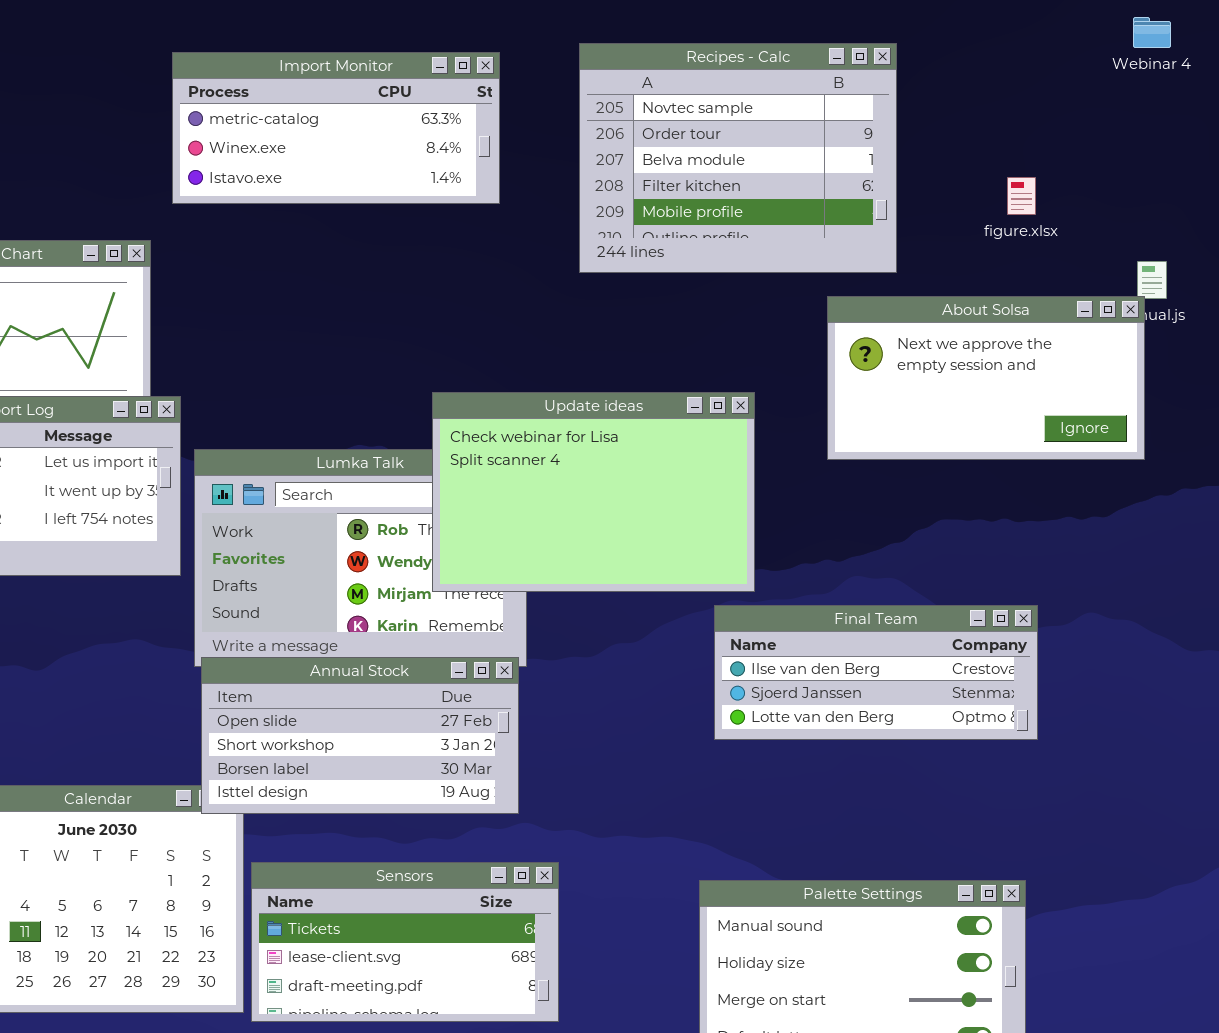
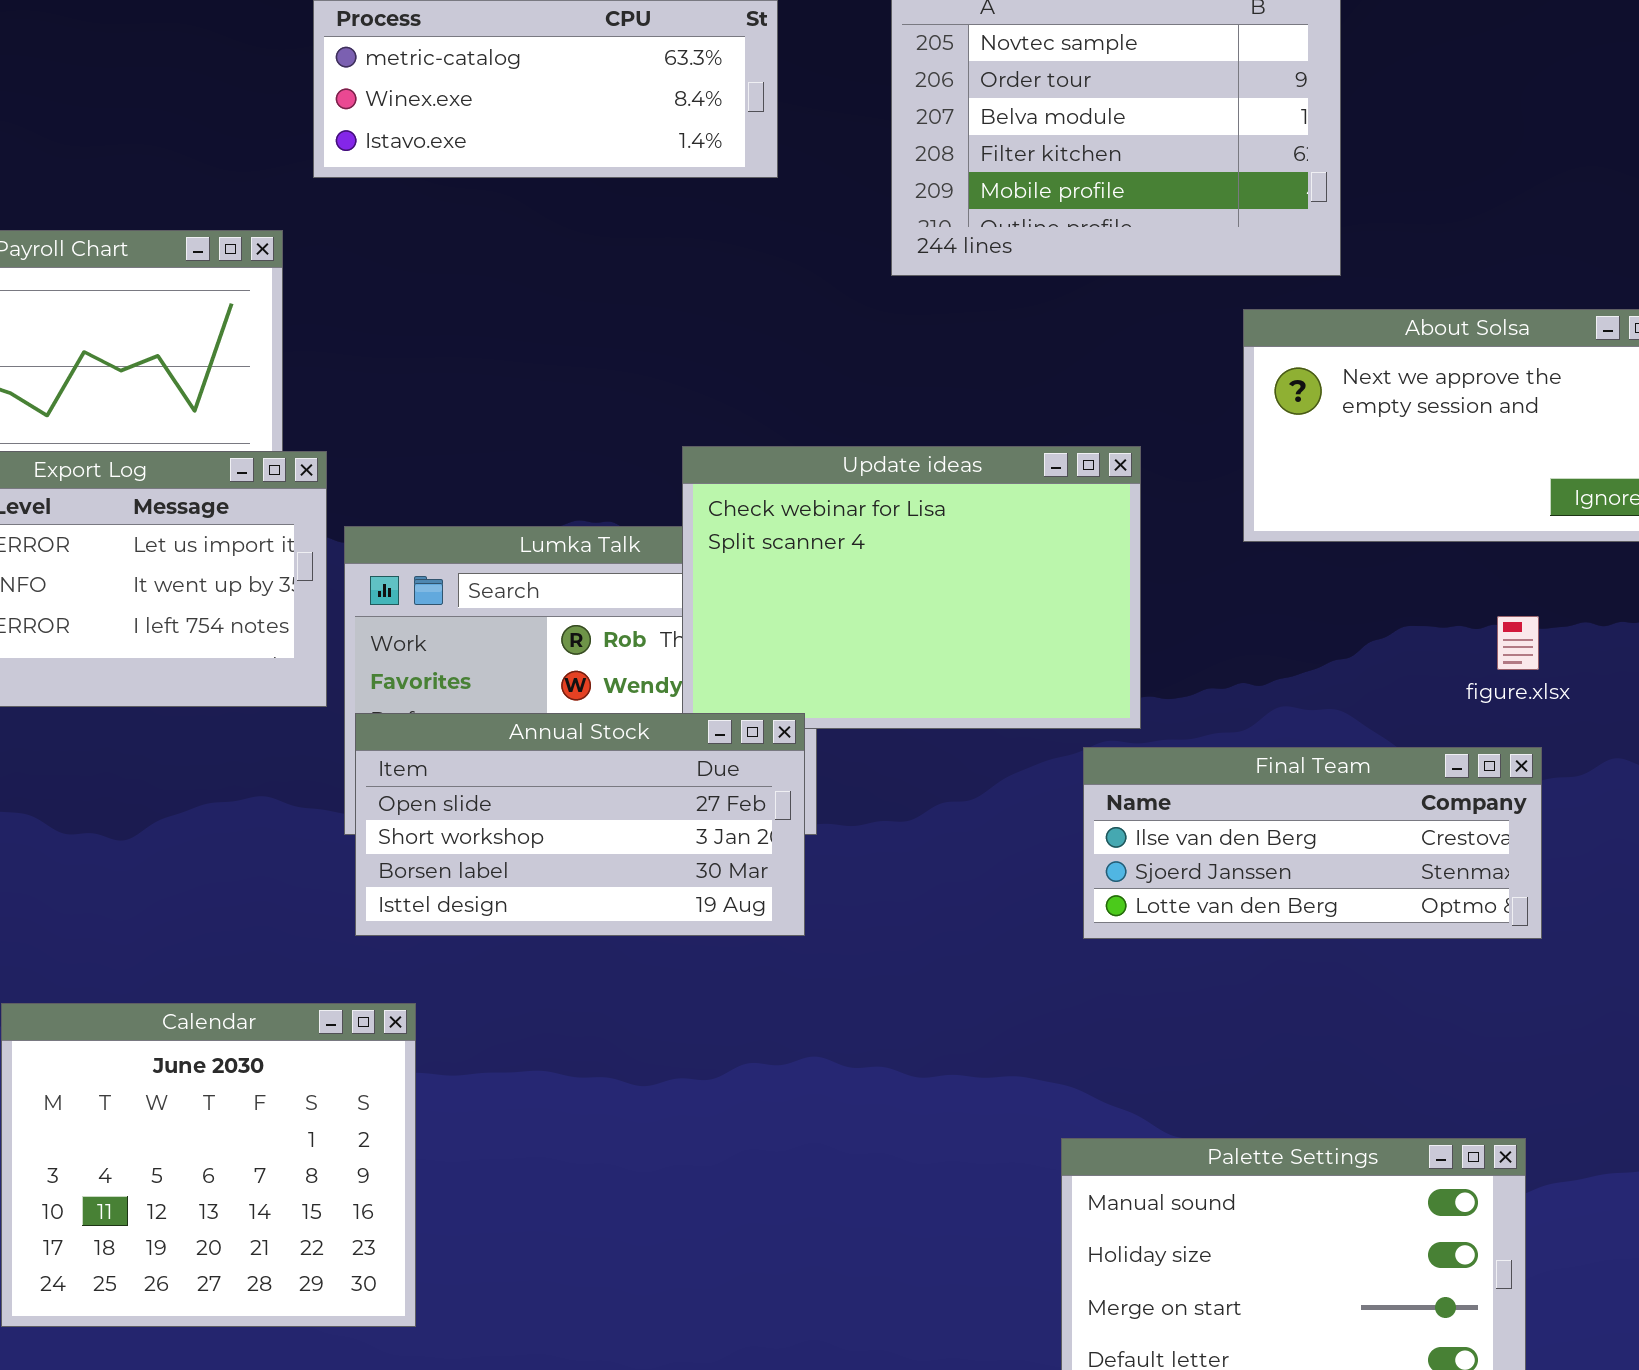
figure.xlsx: [1007,177,1036,215] -> [1497,616,1539,670], moved
Annual Stock: [201,657,519,814] -> [355,713,805,936], moved
Sensors: [251,862,559,1022] -> none, closed

